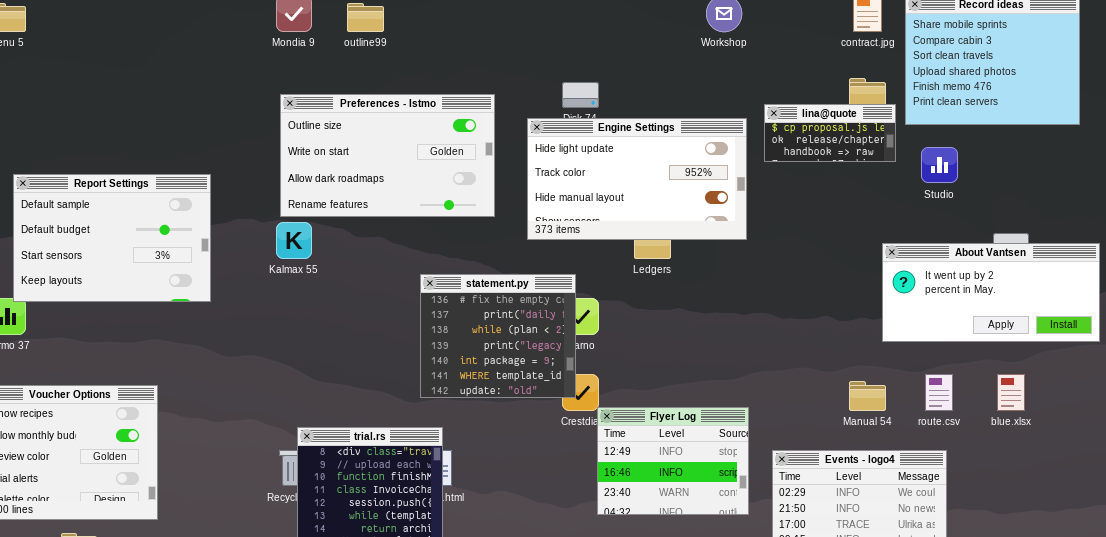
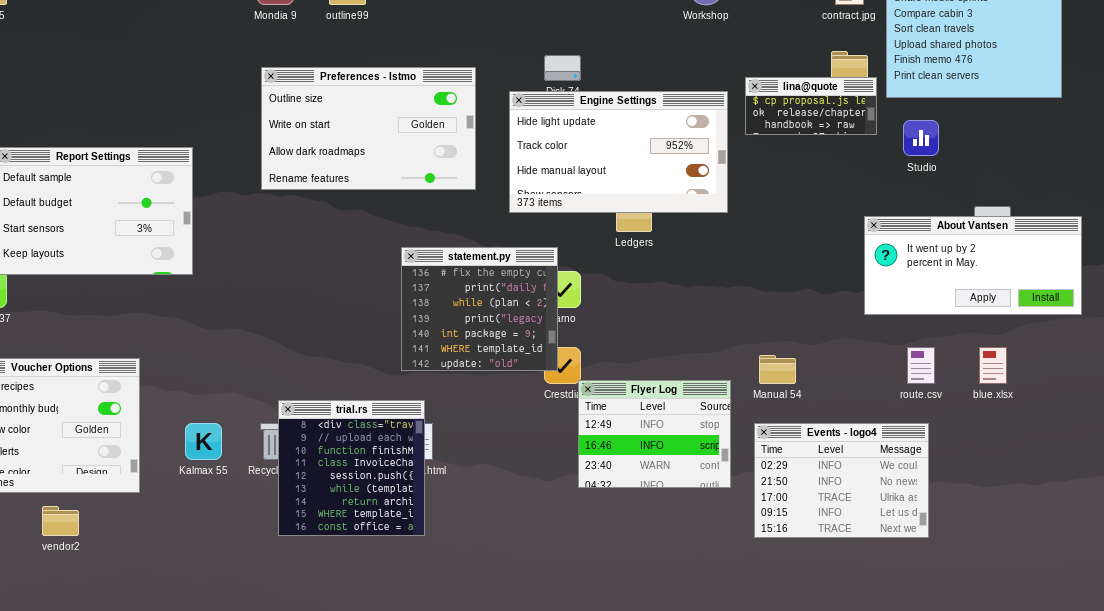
Kalmax 55: [276,222,312,259] -> [185,423,222,460], moved
Manual 54: [849,381,886,411] -> [759,355,796,384], moved

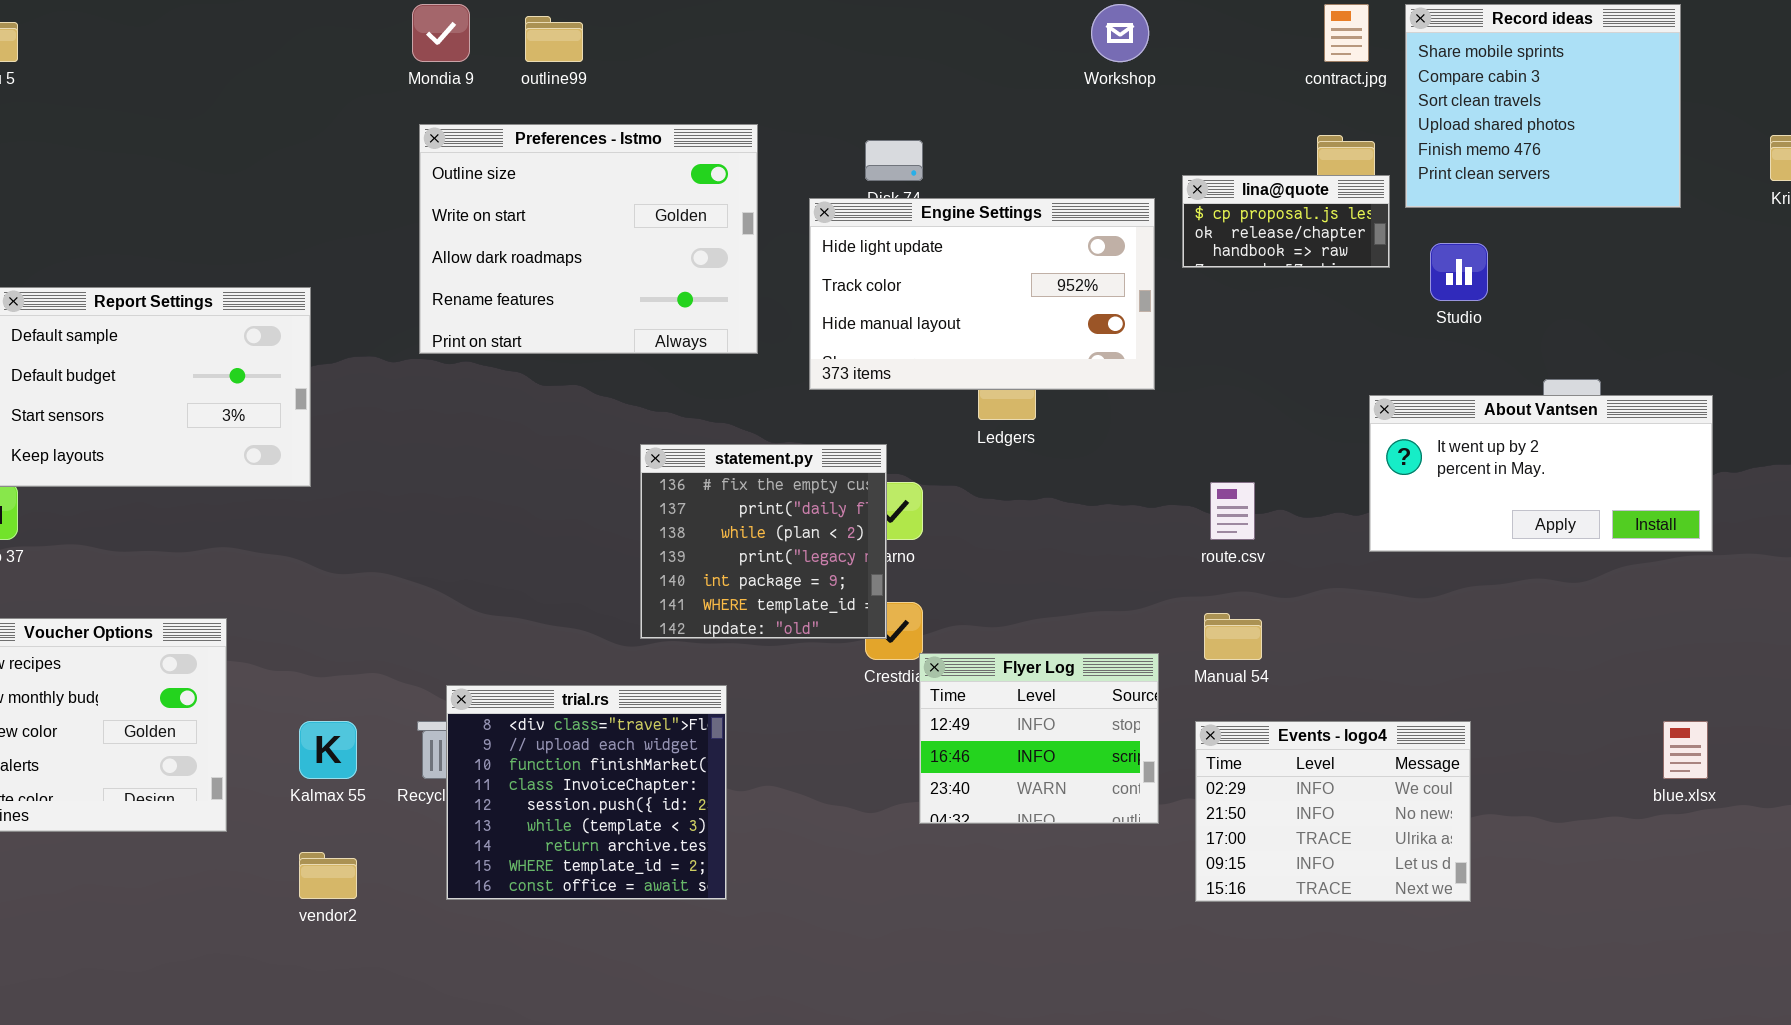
Preferences - Istmo: [261,67,476,190] -> [419,124,758,354], resized
route.csv: [907,347,935,384] -> [1210,482,1255,540], moved
blue.xlsx: [979,347,1007,384] -> [1663,721,1708,779], moved
trial.rs: [278,400,425,536] -> [446,685,727,900], resized
vendor2: [42,506,79,536] -> [299,852,357,899], moved

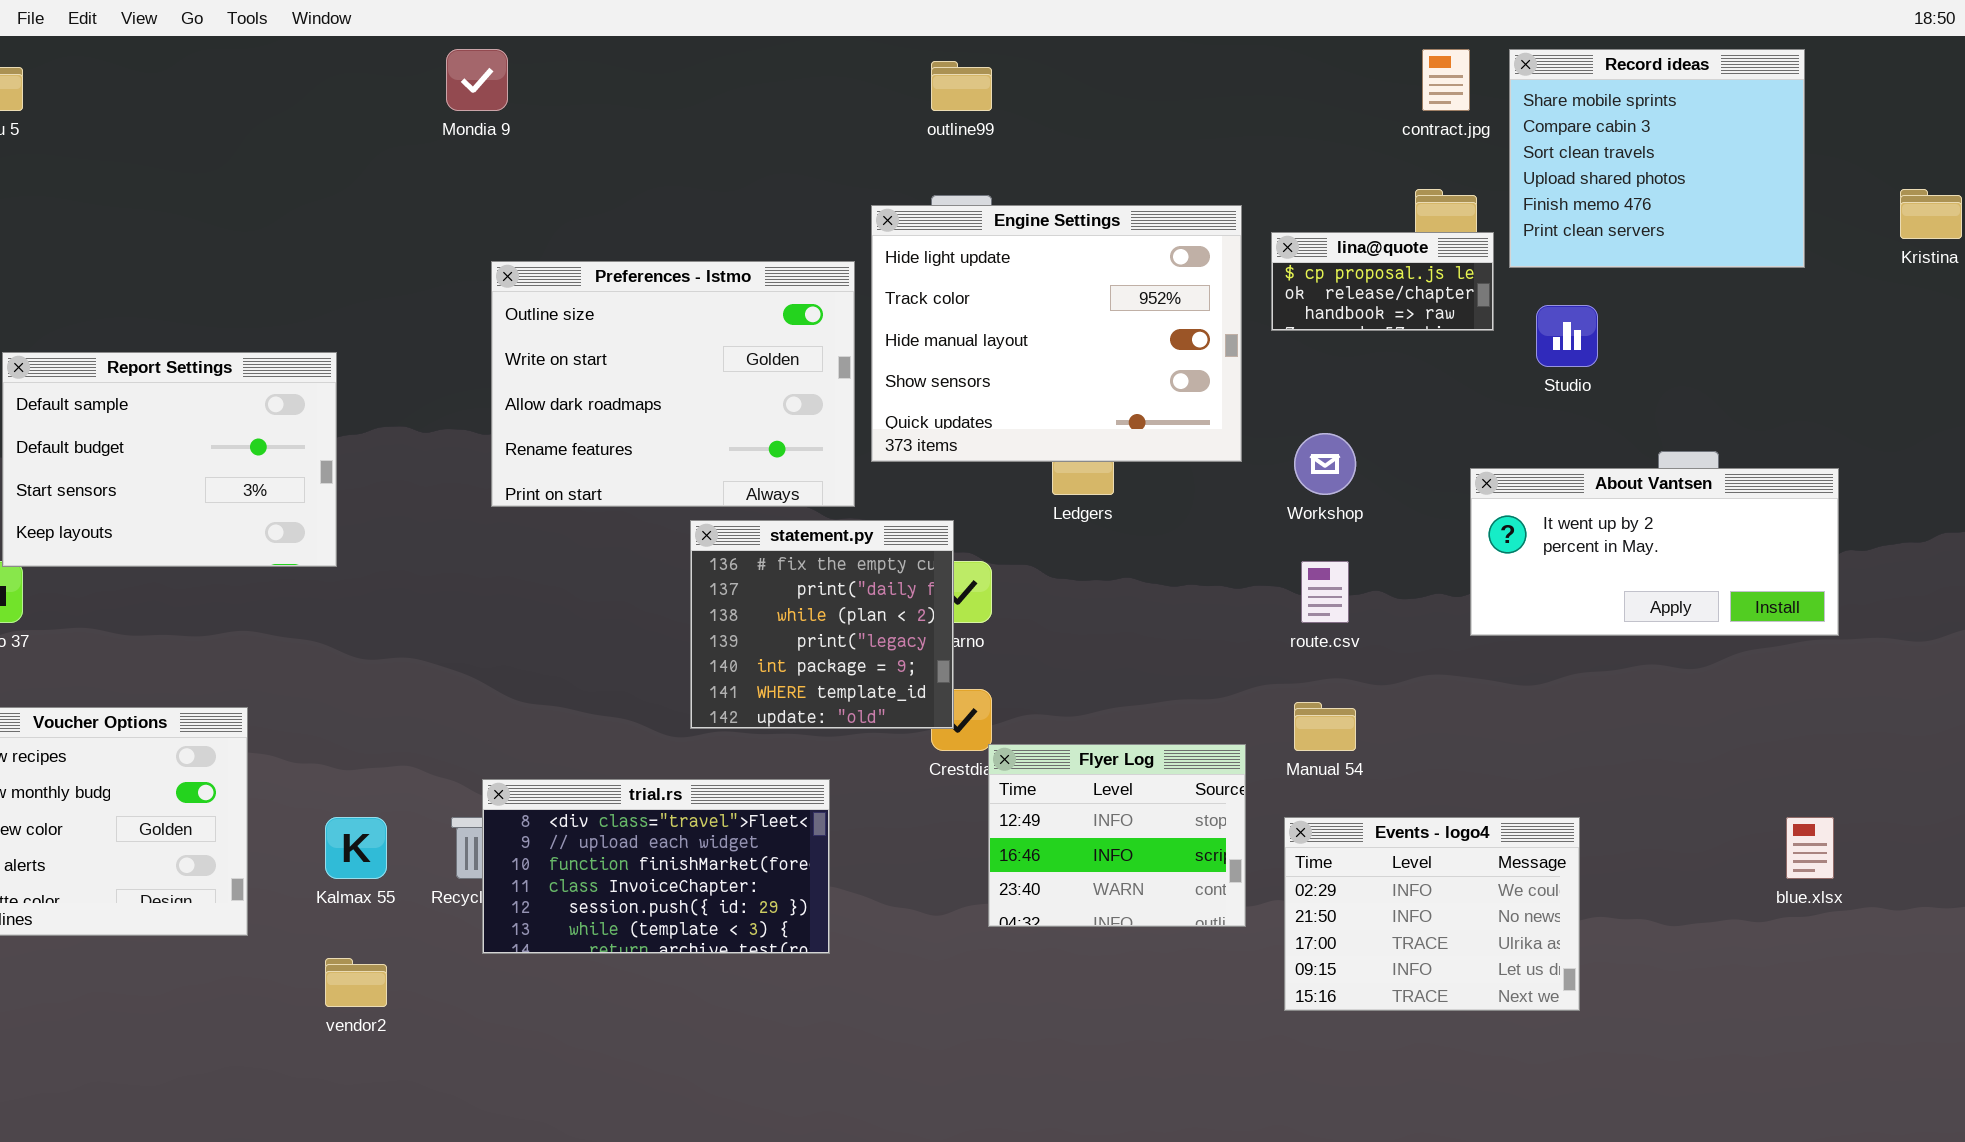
Workshop: [1091,4,1149,62] -> [1294,433,1356,495], moved
outline99: [525,16,583,62] -> [931,61,992,111], moved
Preferences - Istmo: [419,124,758,354] -> [491,261,855,507], moved
Engine Settings: [809,198,1155,390] -> [871,205,1242,462], resized
trial.rs: [446,685,727,900] -> [482,779,830,954], resized

